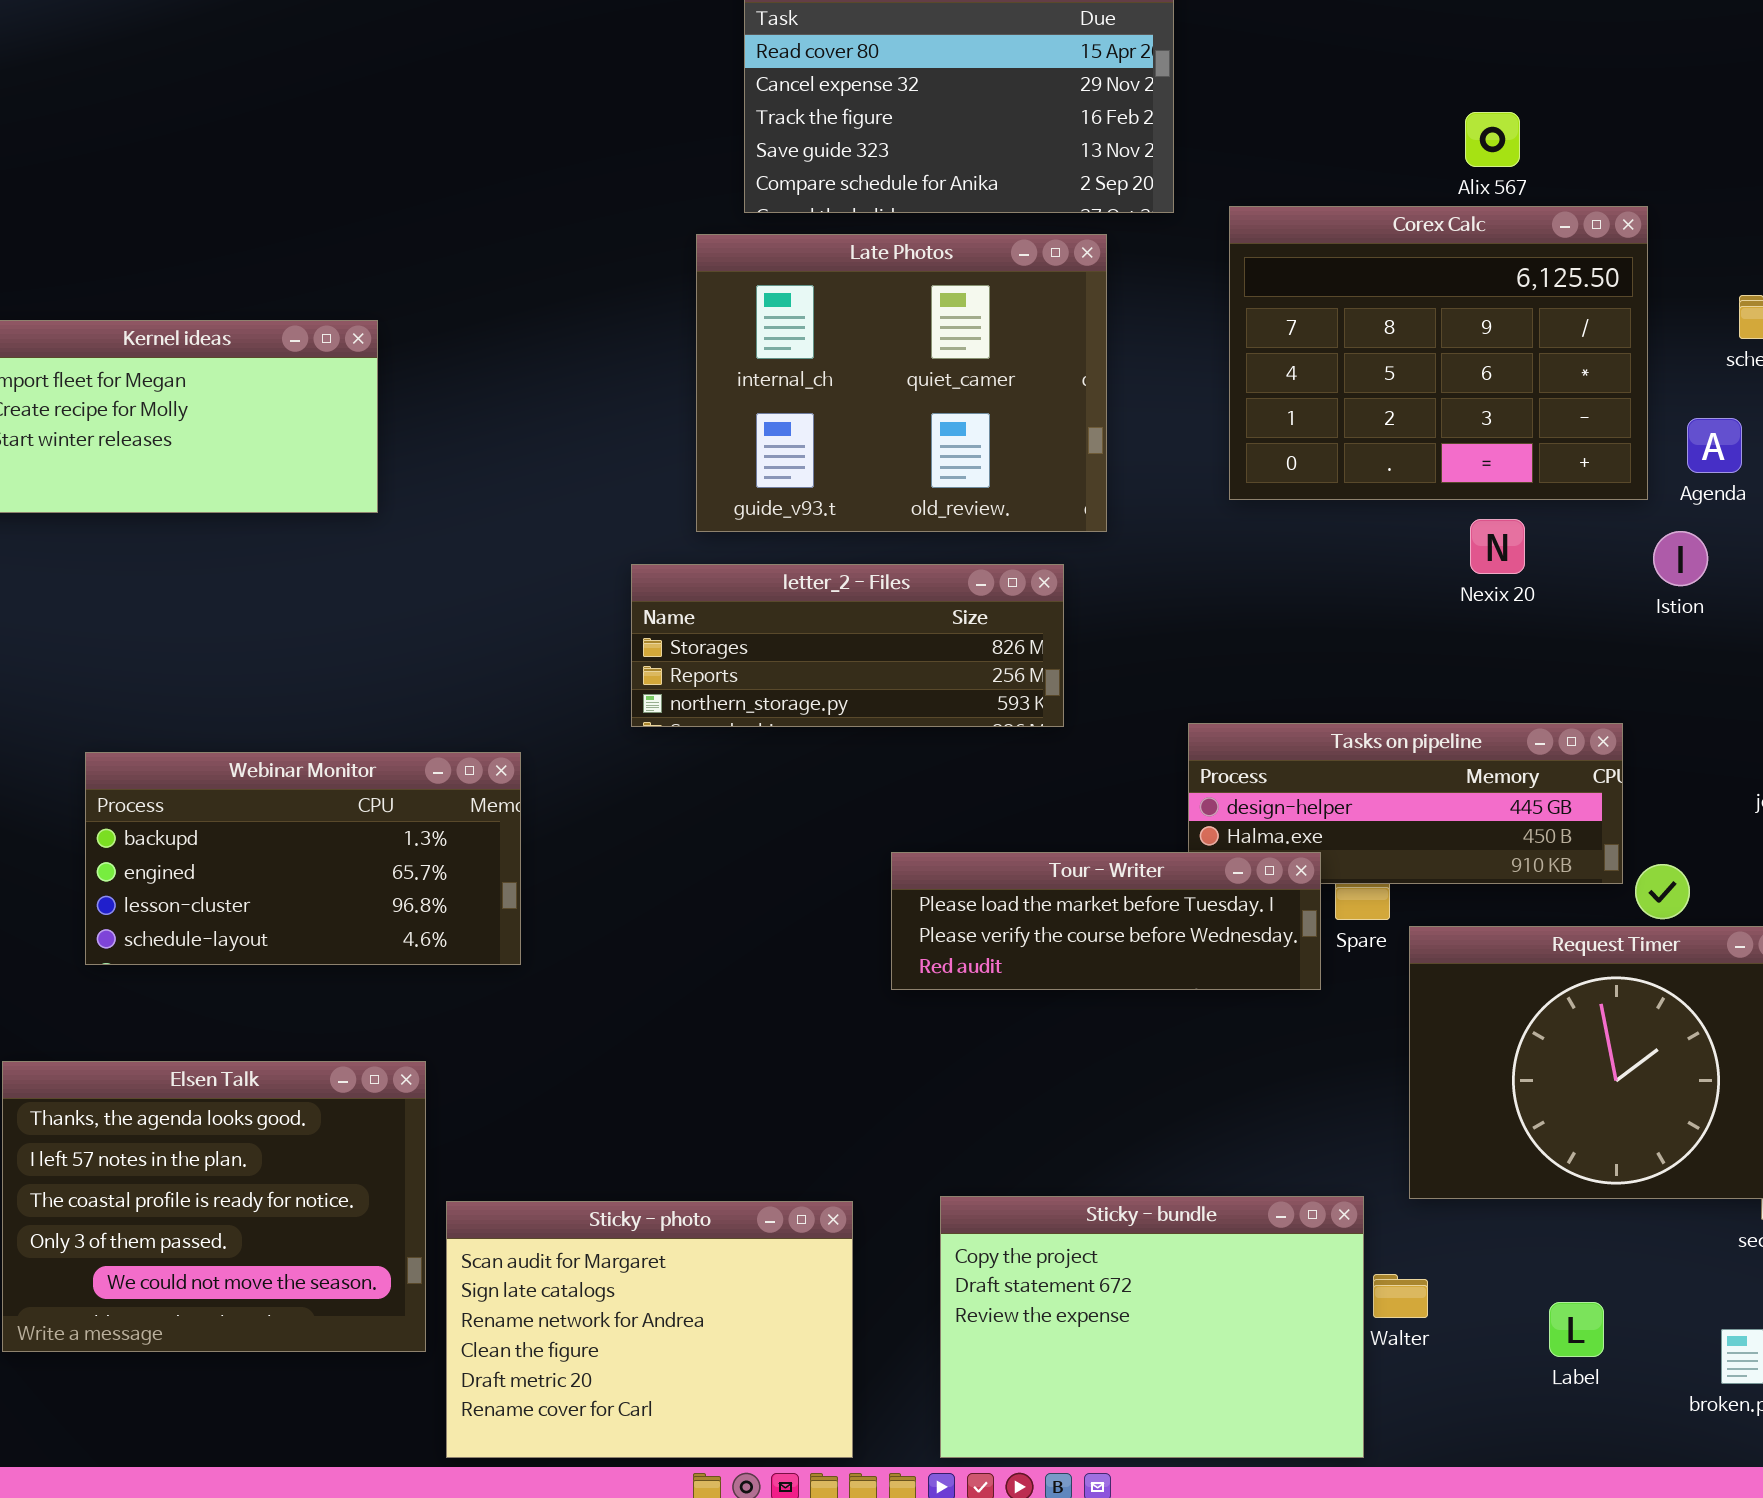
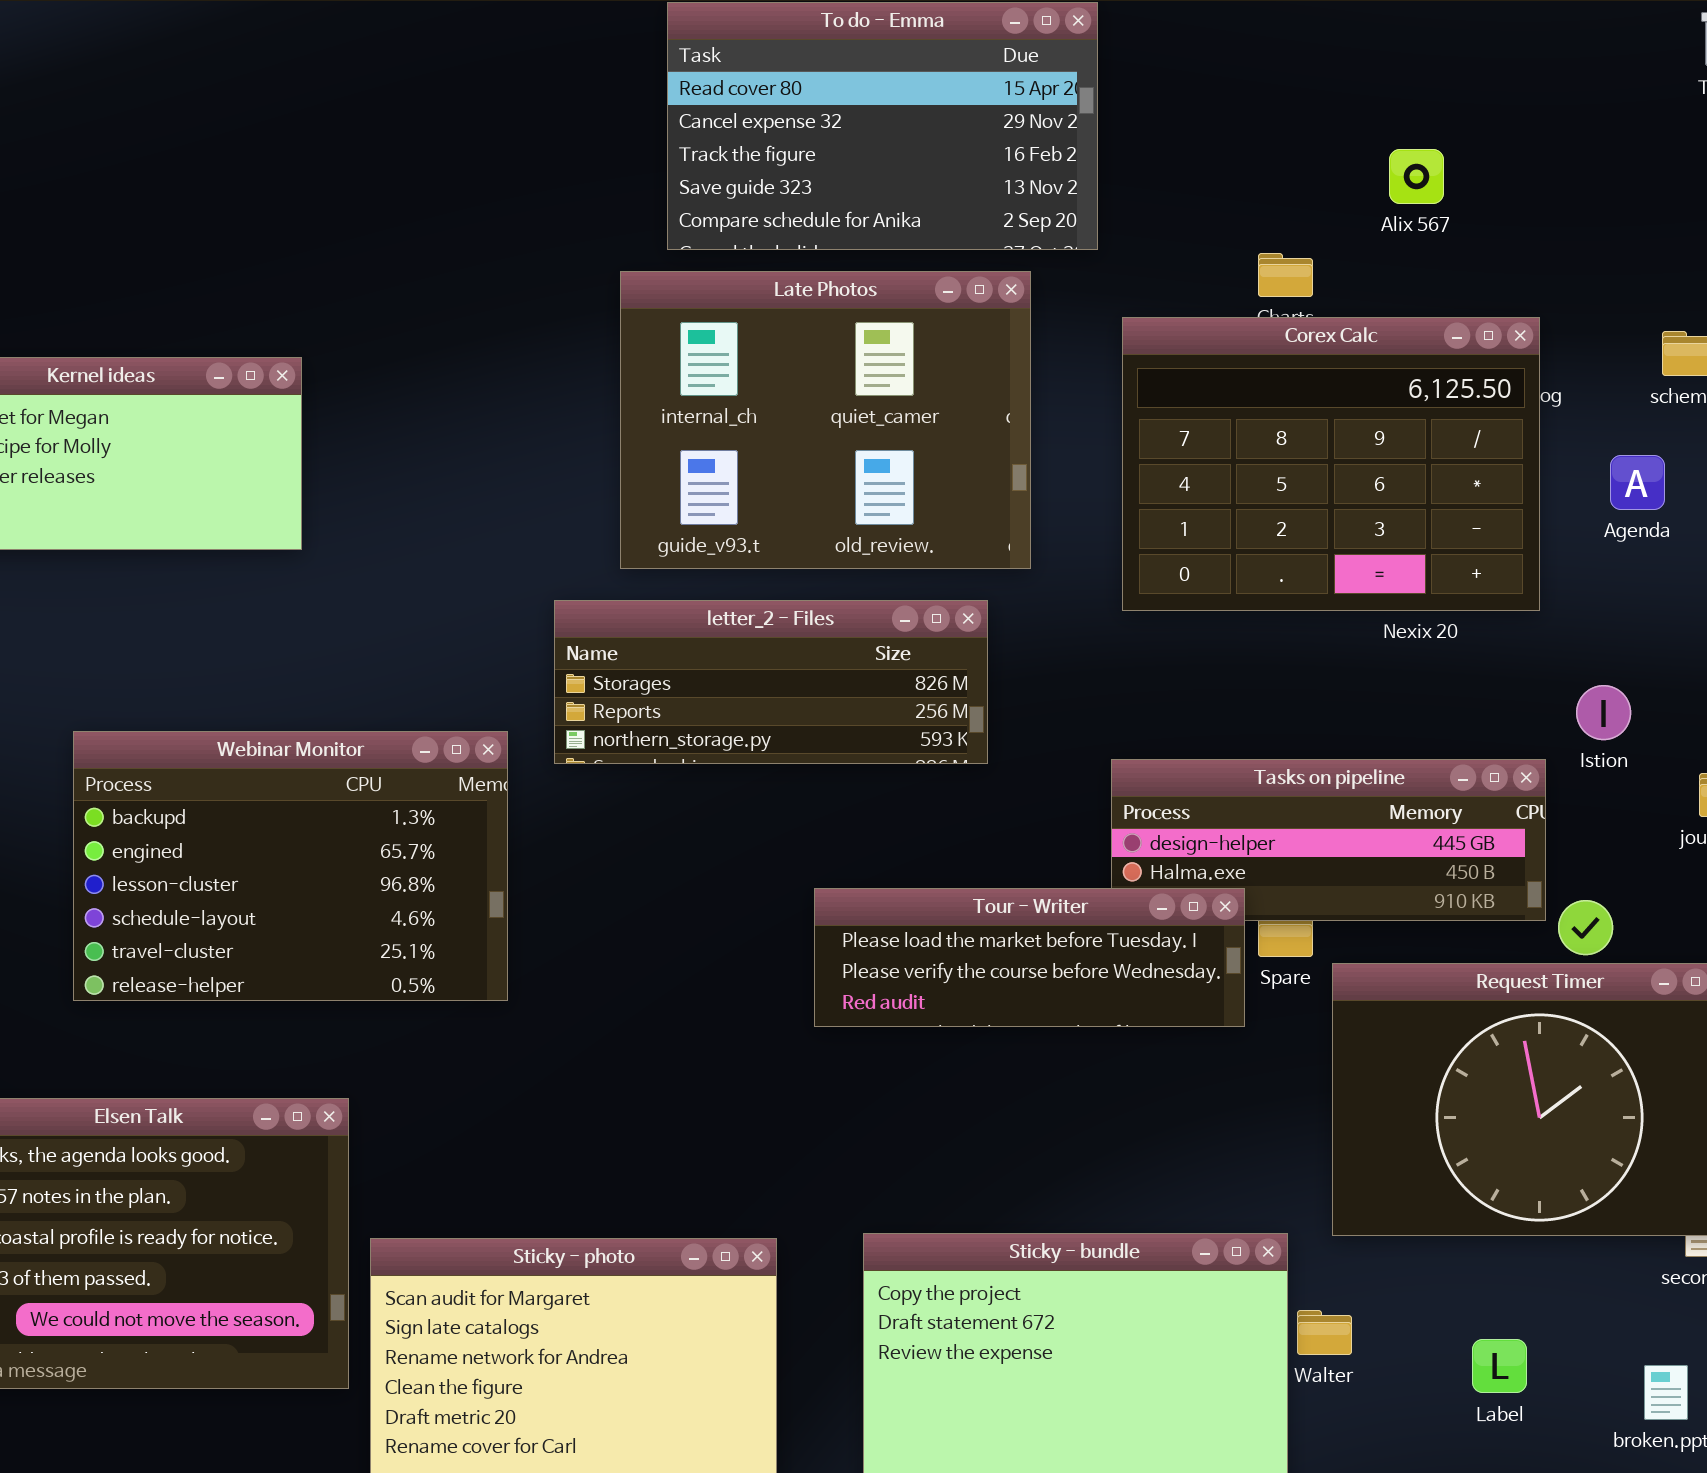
Corex Calc: [1229,206,1648,500] -> [1122,317,1540,611], moved
Istion: [1653,531,1708,586] -> [1576,685,1631,740], moved
Webinar Monitor: [85,752,521,965] -> [73,731,508,1001], moved, resized

